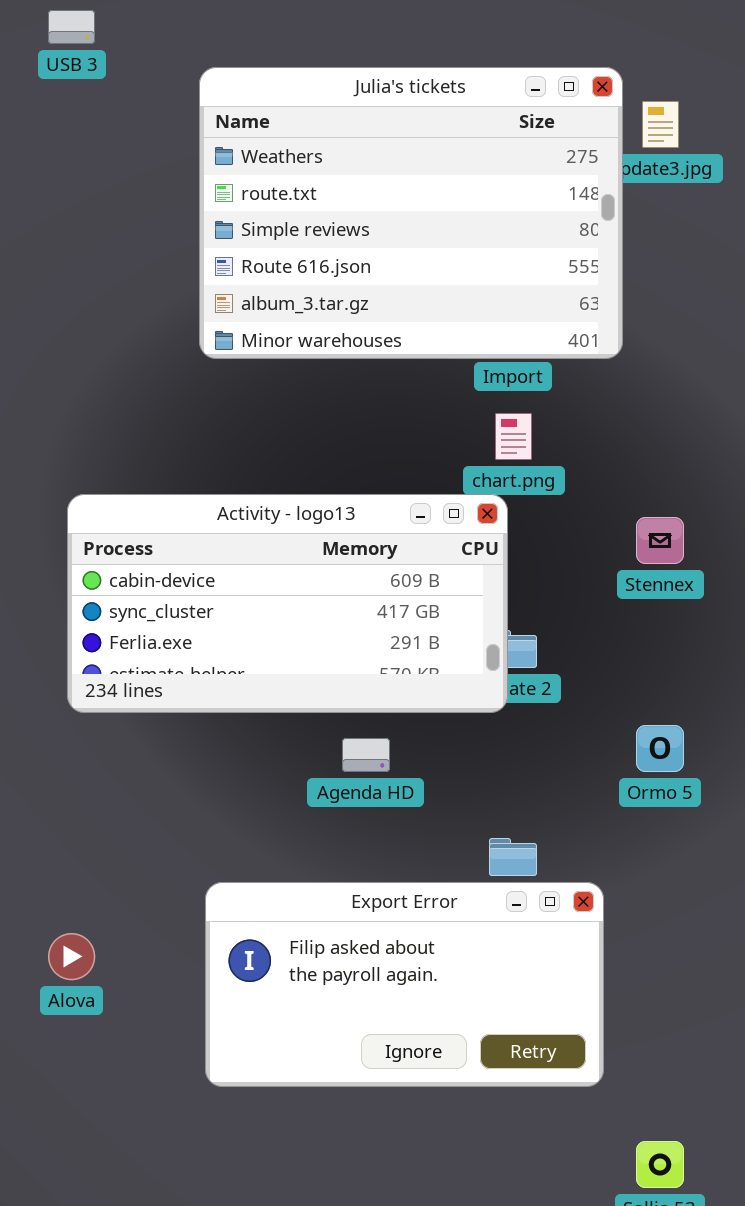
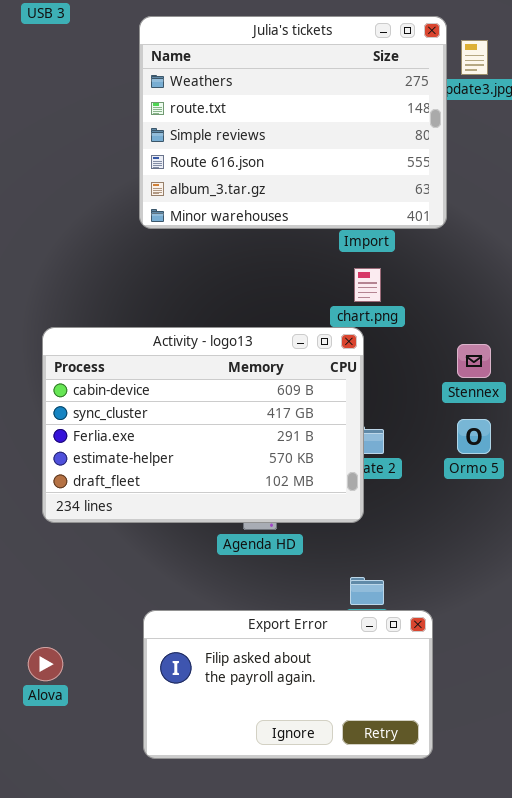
Activity - logo13: [67,494,508,713] -> [42,327,364,523], resized
Ormo 5: [636,725,684,772] -> [457,419,491,454], moved

